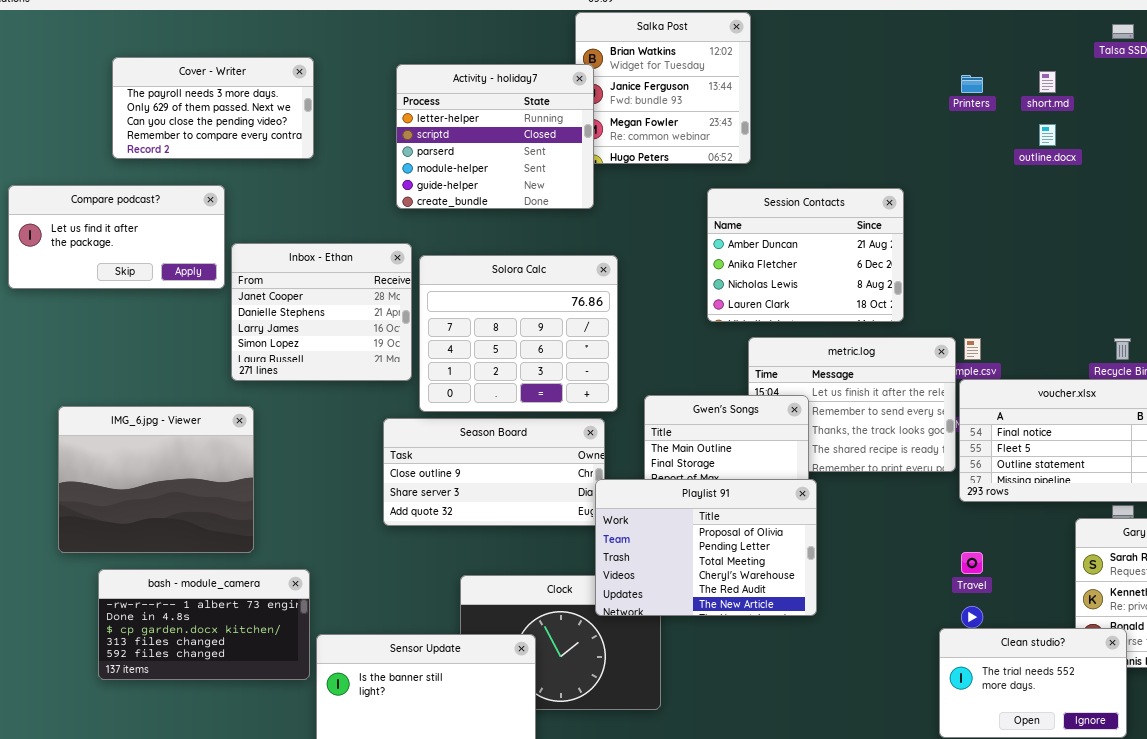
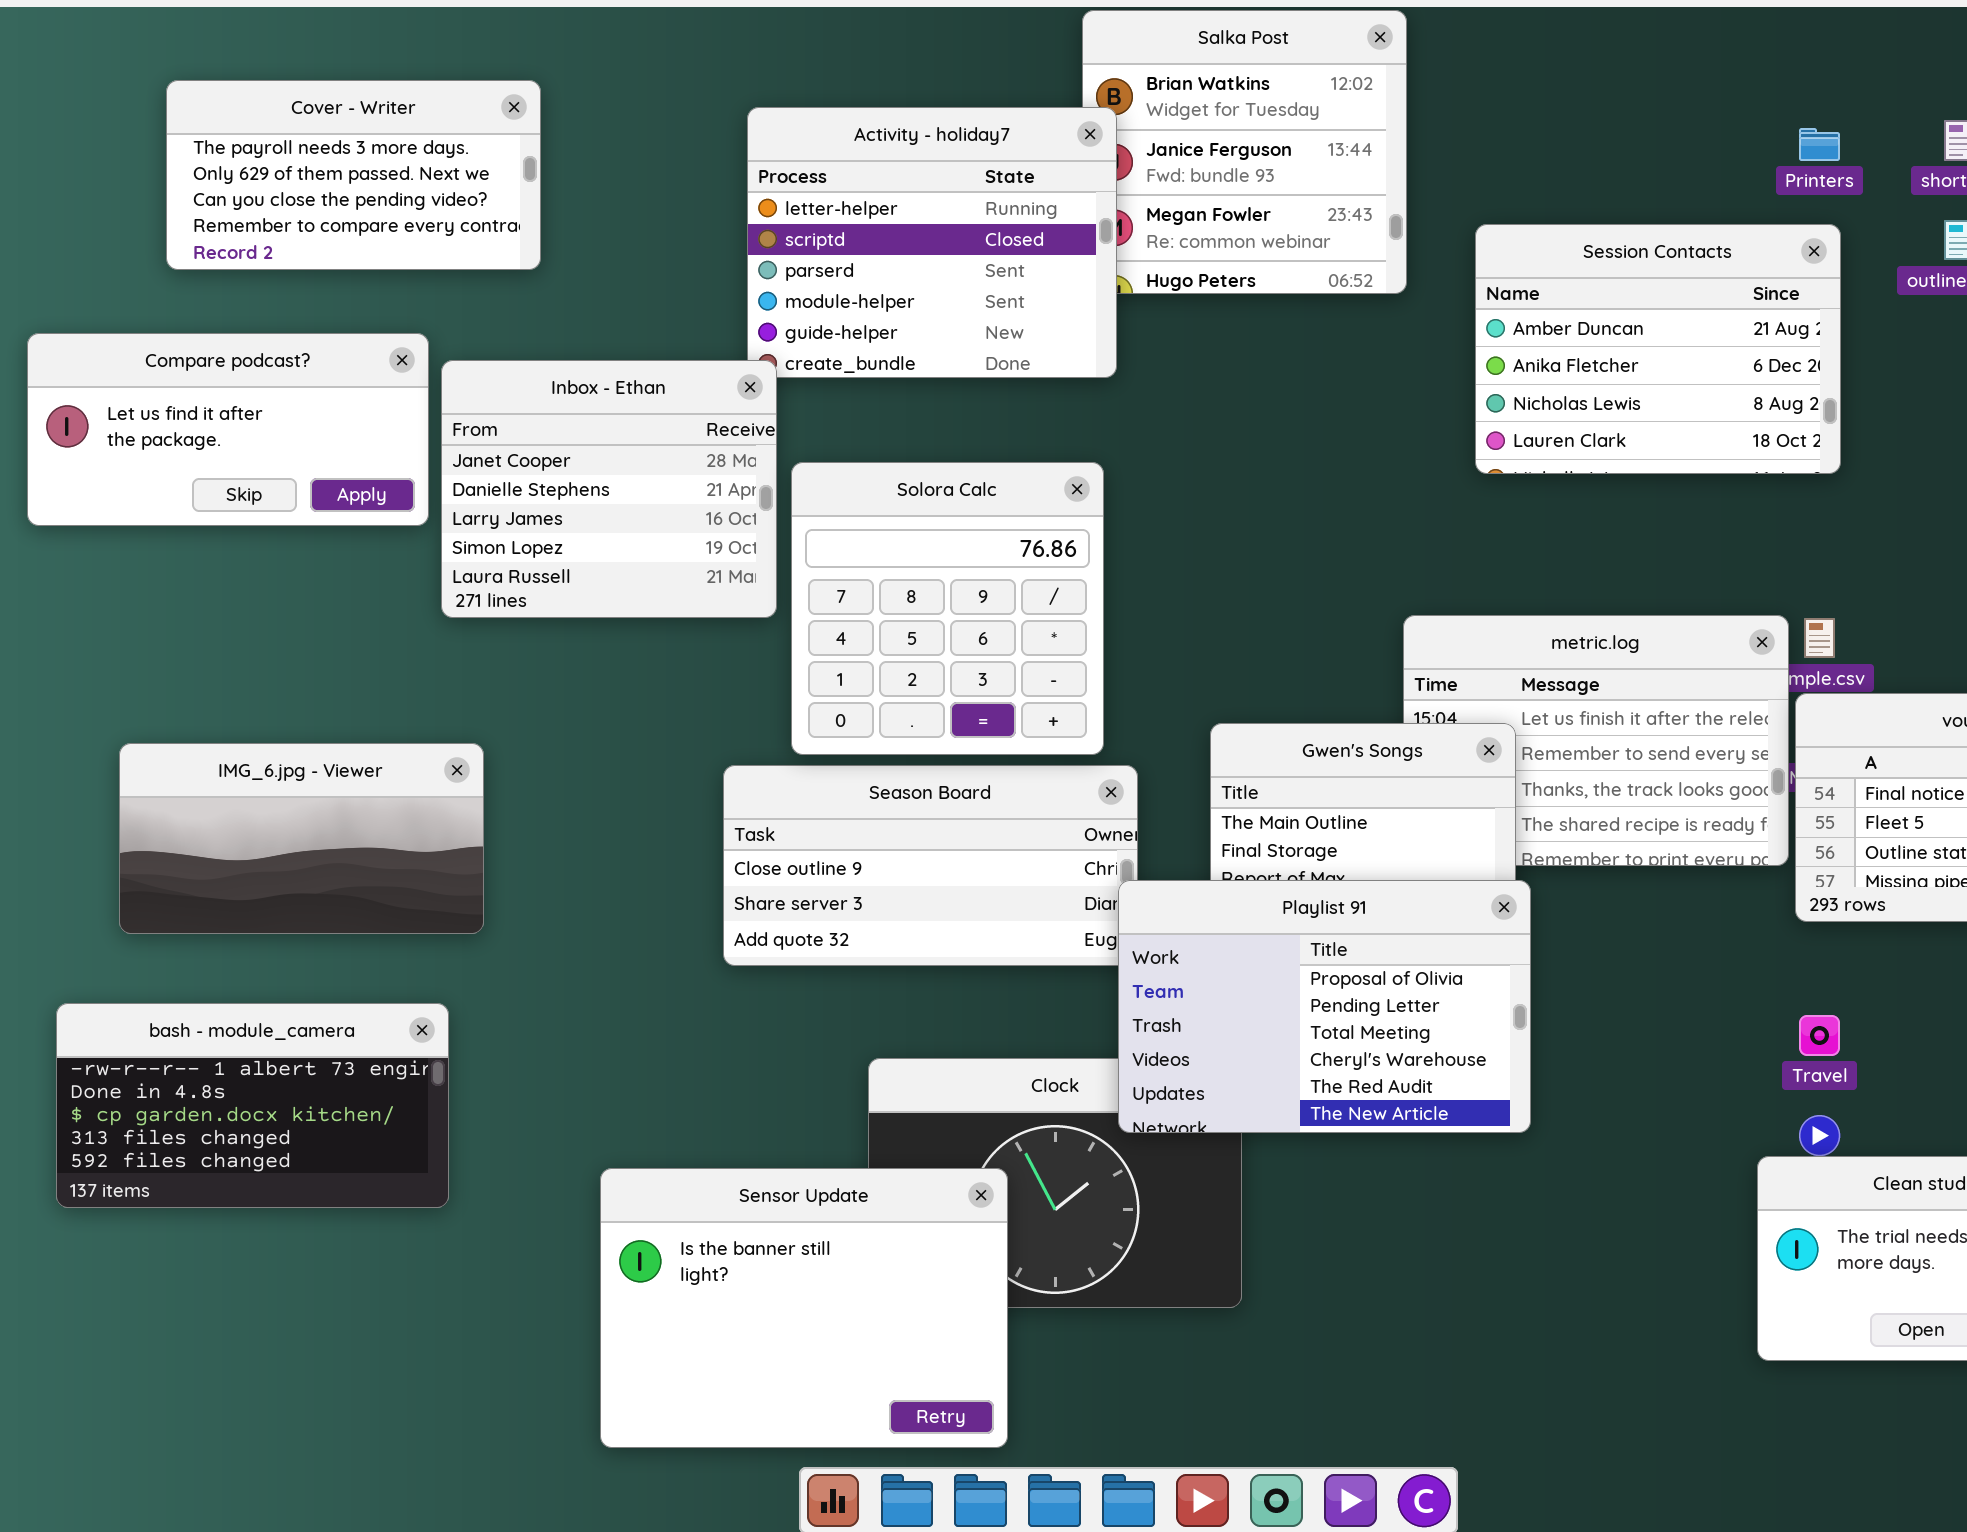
Cover - Writer: [112,57,314,159] -> [166,80,541,270], moved
Session Contacts: [707,188,904,322] -> [1475,224,1841,474], moved
Inbox - Ethan: [231,243,412,381] -> [441,360,777,618], moved
Solora Calc: [419,255,618,412] -> [791,462,1104,755], resized
IMG_6.jpg - Viewer: [58,406,254,553] -> [119,743,484,934], resized
bash - module_camera: [98,569,310,680] -> [56,1003,449,1208], moved

